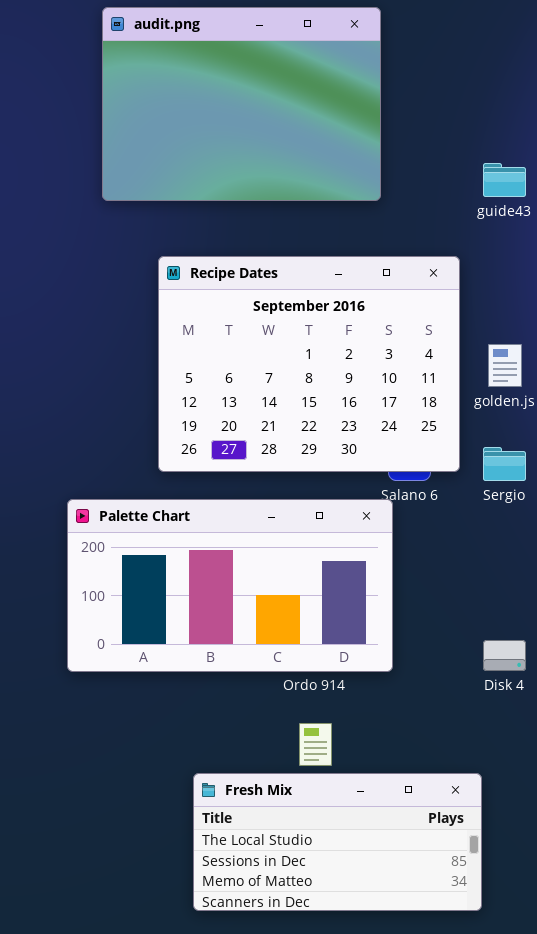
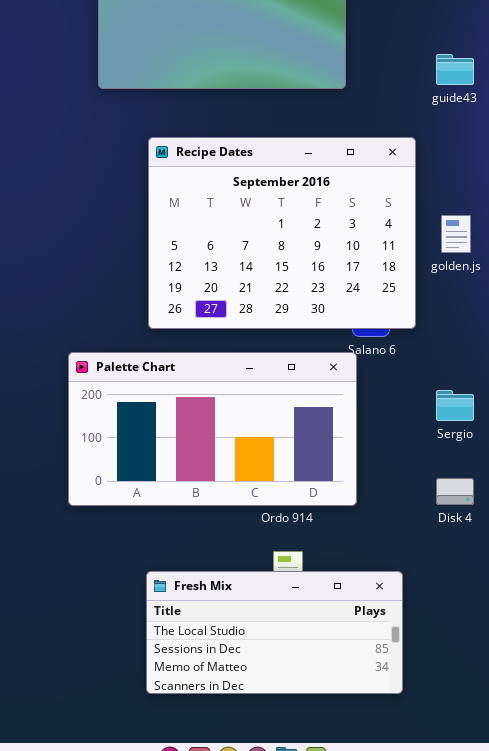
Sergio: [483,447,526,481] -> [436,390,474,421], moved
Fresh Mix: [193,773,482,911] -> [146,571,403,694], moved

